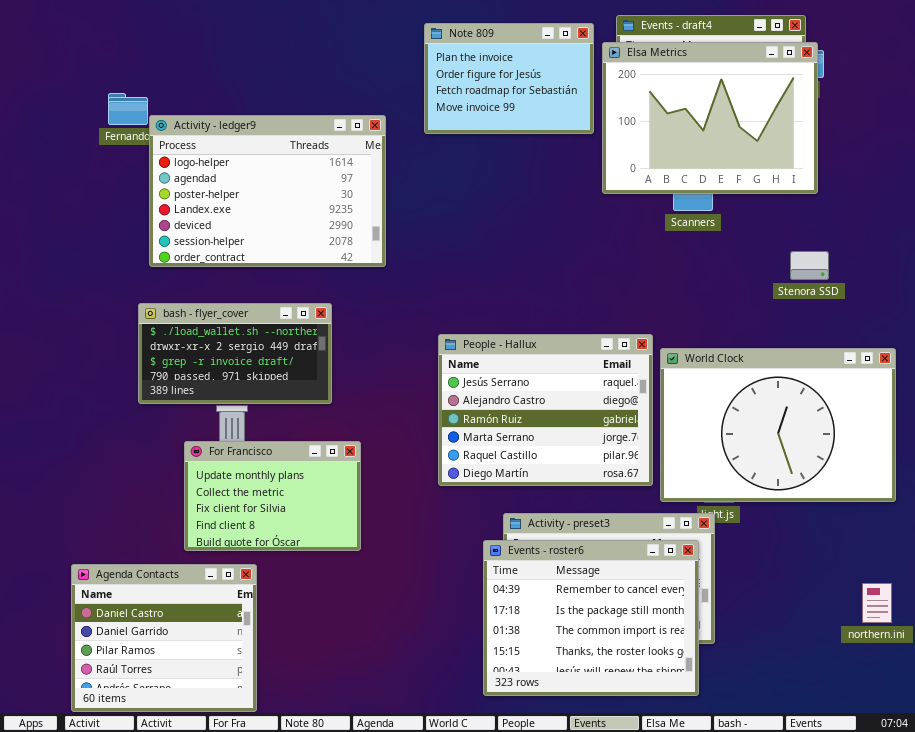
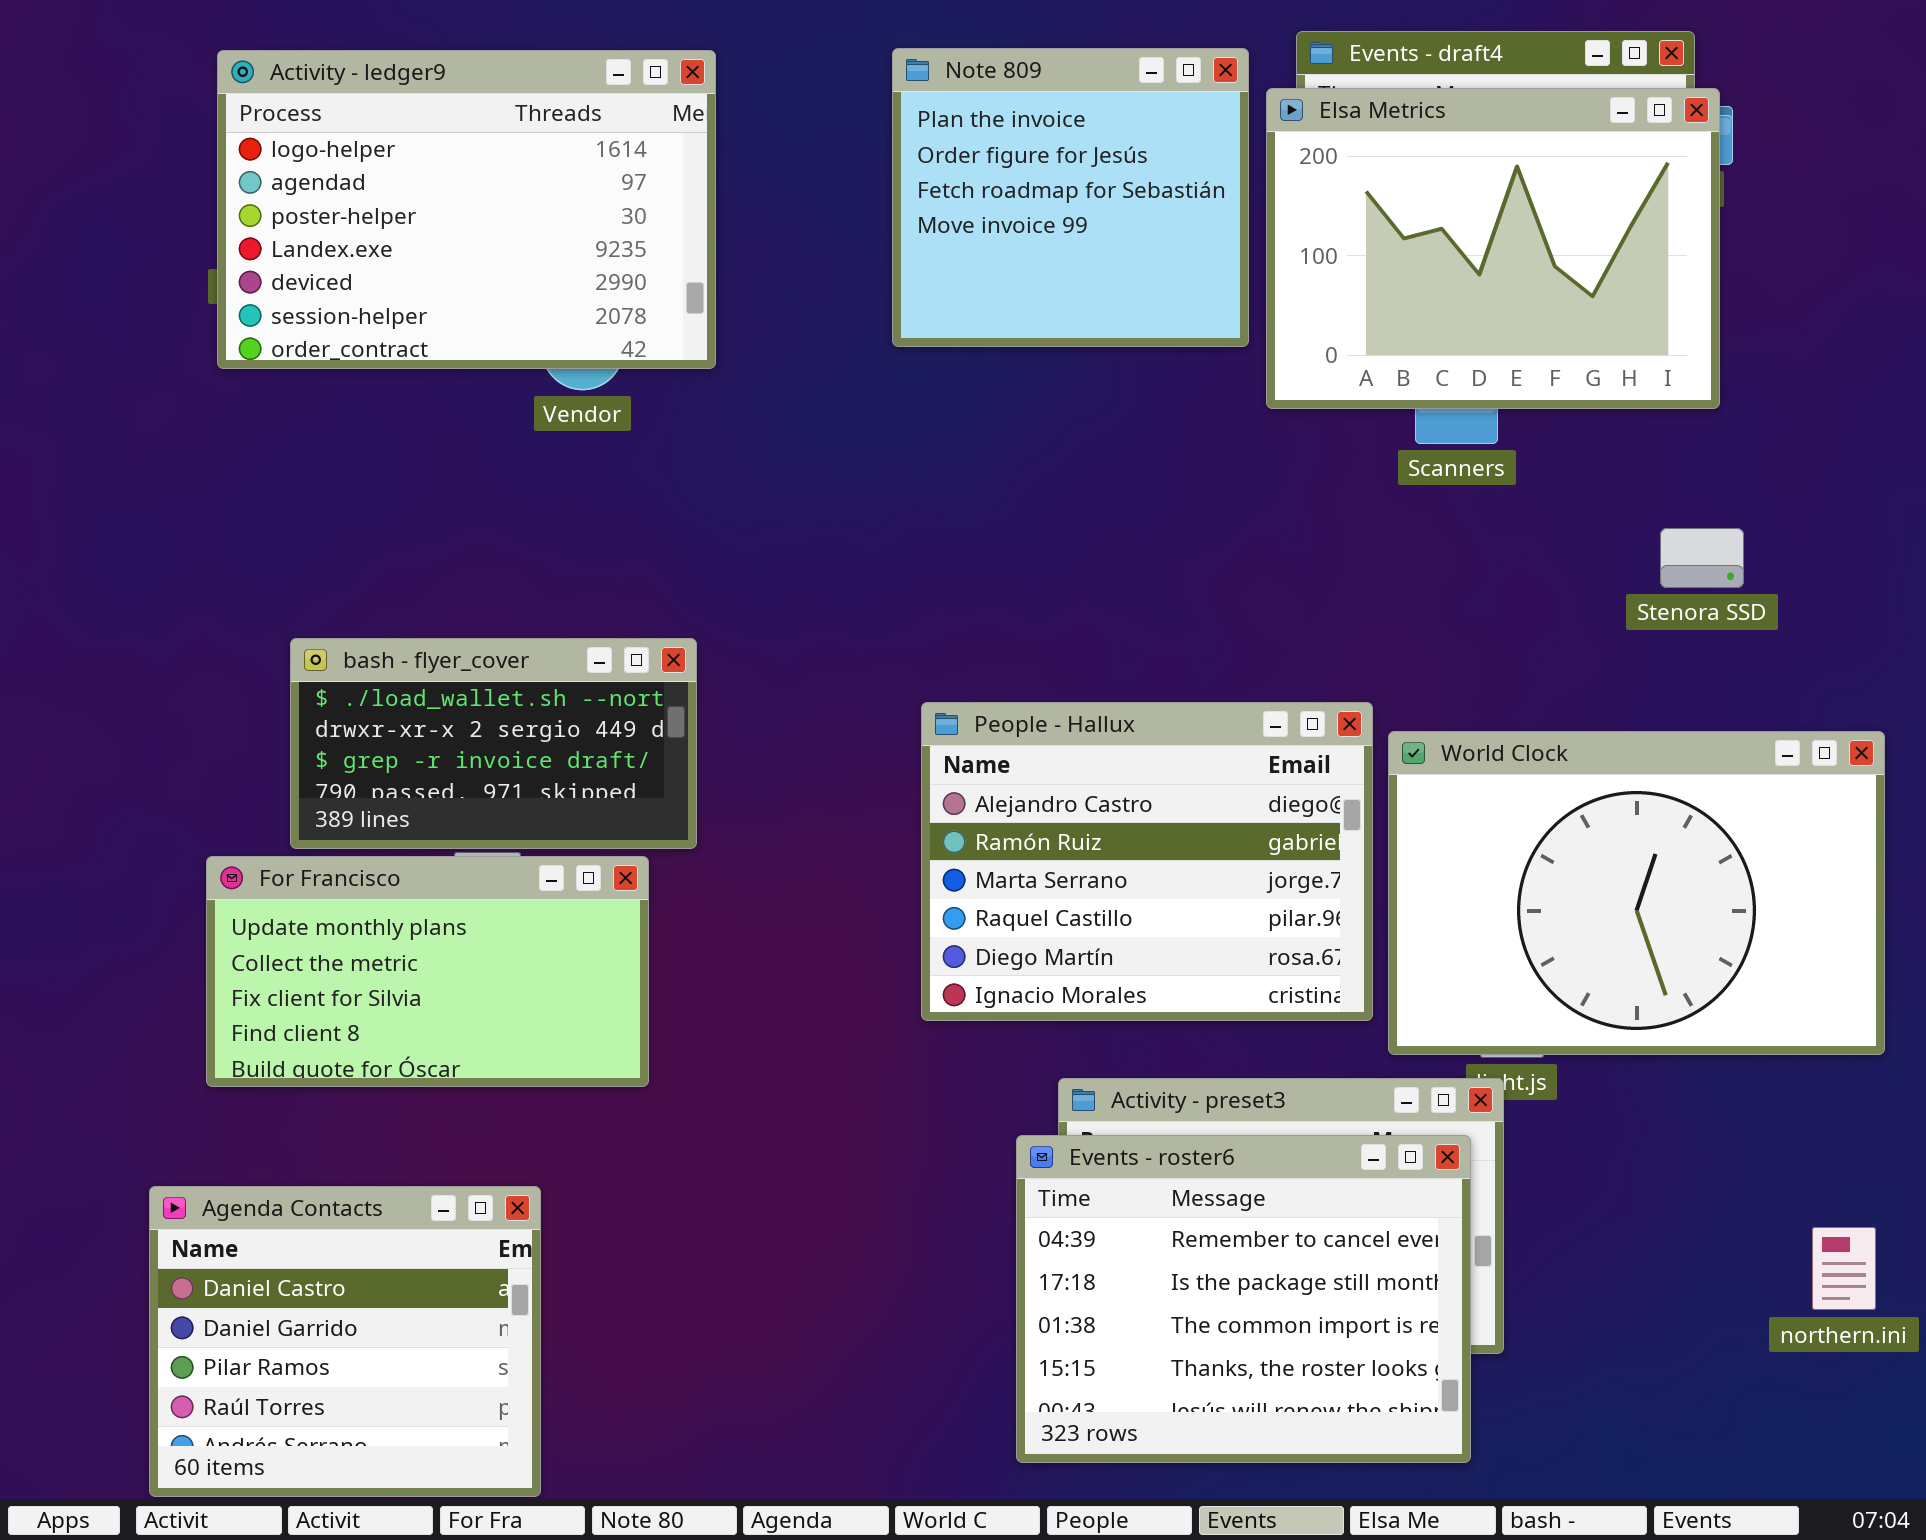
Note 809: [424,23,594,134] -> [892,48,1249,347], resized
Activity - ledger9: [149,115,386,267] -> [217,50,716,369], moved
People - Hallux: [438,334,653,486] -> [921,702,1373,1021], scrolled down 1 row
For Francisco: [184,441,361,551] -> [206,856,649,1087], moved, resized

